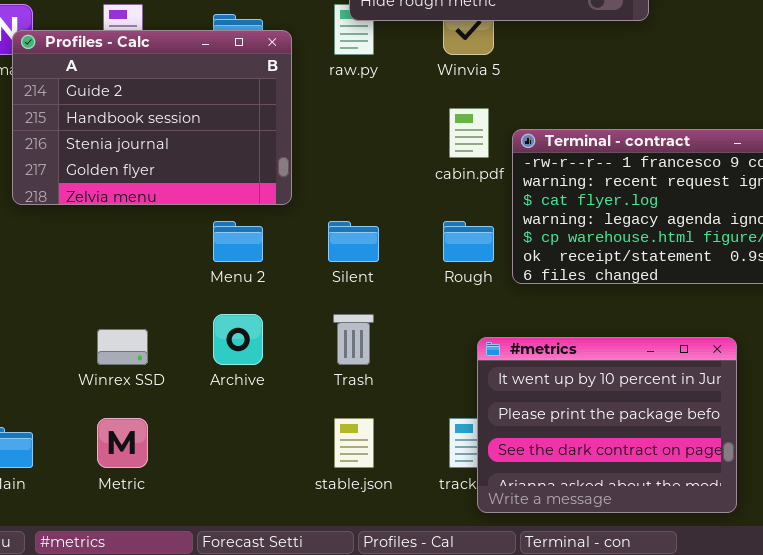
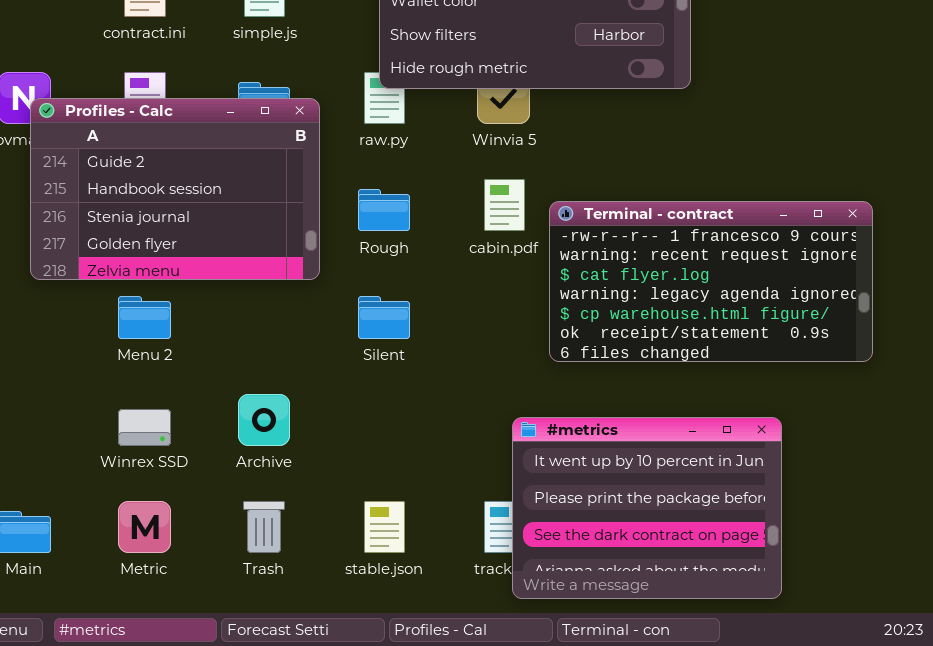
Menu 2: [213,221,263,262] -> [118,296,171,339], moved
Rough: [443,221,494,262] -> [358,189,410,231], moved
Trash: [333,314,374,365] -> [243,501,285,553], moved

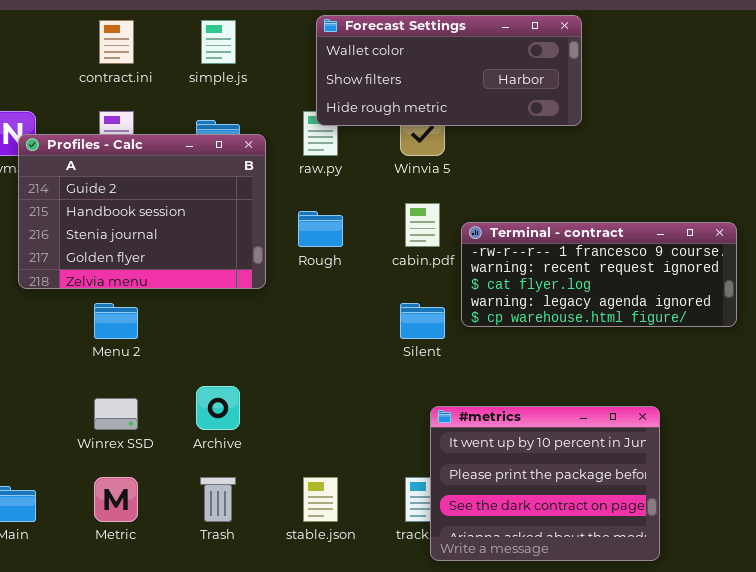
Terminal - contract: [549,201,873,362] -> [461,222,737,327], resized
Silent: [358,296,410,339] -> [400,303,445,339], moved

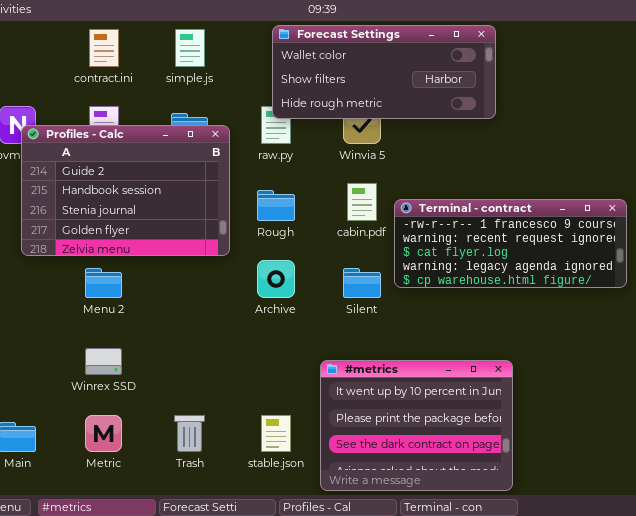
Archive: [196,386,240,430] -> [257,260,295,298], moved
#metrics: [430,406,660,561] -> [320,360,513,491], moved

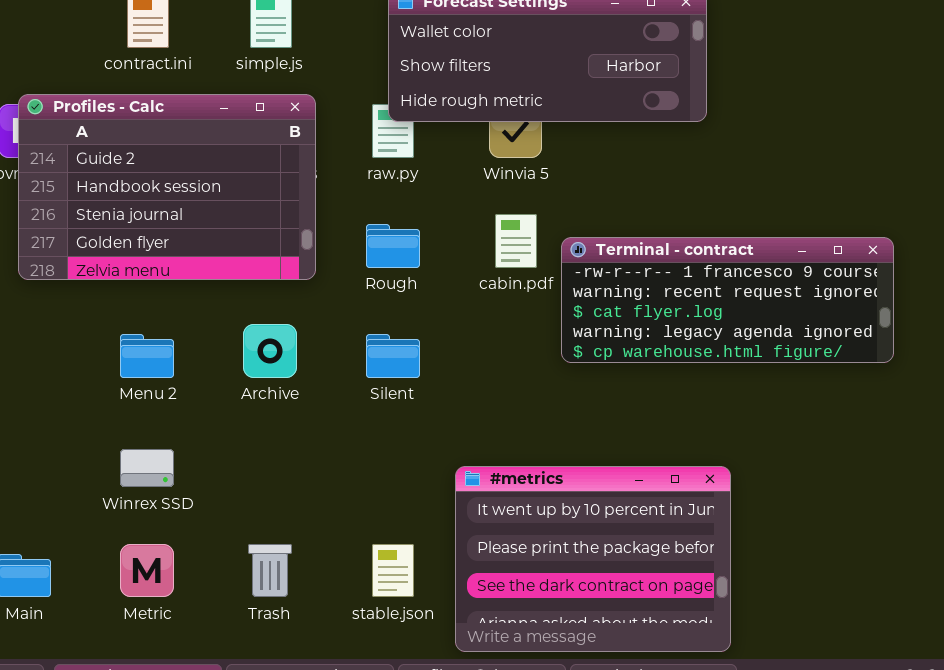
Profiles - Calc: [21,125,230,256] -> [18,94,316,280], moved
Archive: [257,260,295,298] -> [243,324,297,378], moved
Silent: [343,268,381,298] -> [366,334,420,378], moved

